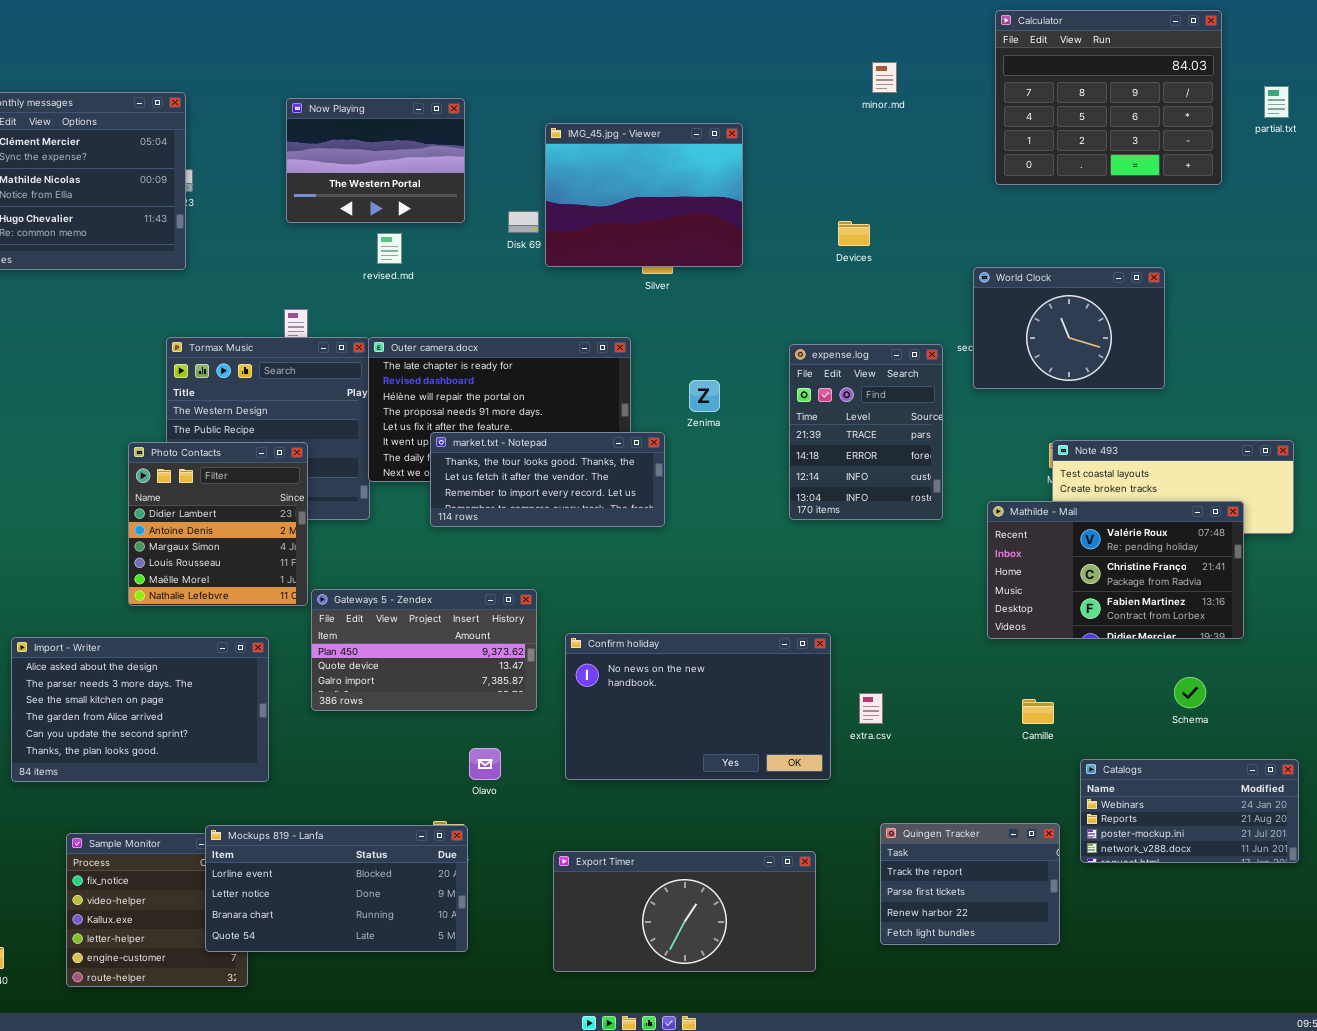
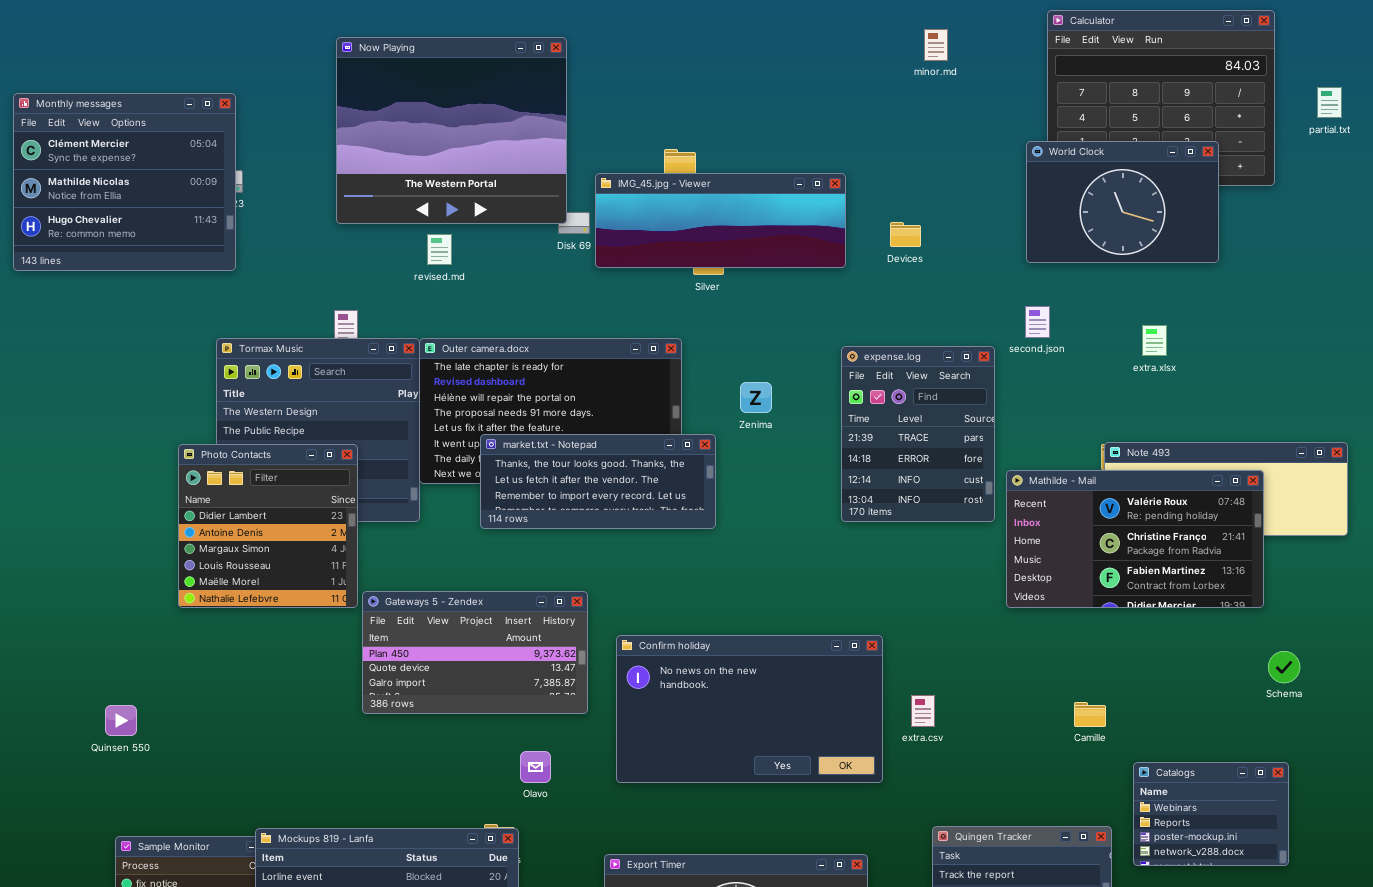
minor.md: [872,62,897,93] -> [924,29,948,61], moved
Now Playing: [286,98,465,223] -> [336,37,567,224], resized
IMG_45.jpg - Viewer: [545,123,743,267] -> [595,173,846,268], resized
World Clock: [973,267,1165,389] -> [1026,141,1219,263], moved
Mathilde - Mail: [987,501,1244,639] -> [1006,470,1264,608], moved
Import - Writer: [11,637,269,782] -> none, closed
Schema: [1174,677,1206,708] -> [1268,651,1300,683], moved
Catalogs: [1080,759,1299,863] -> [1133,762,1289,866], resized

